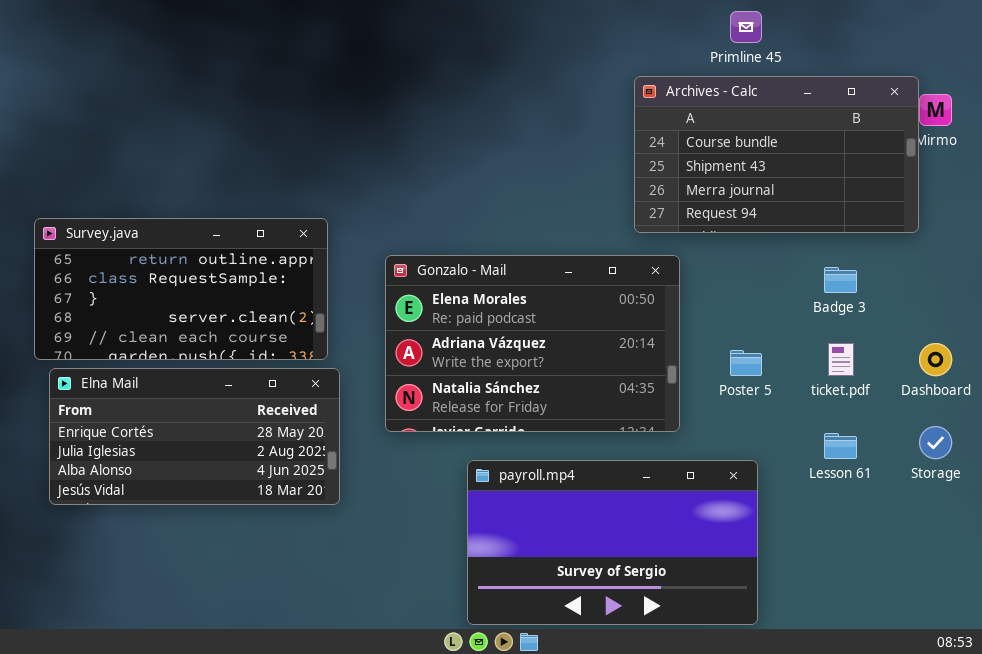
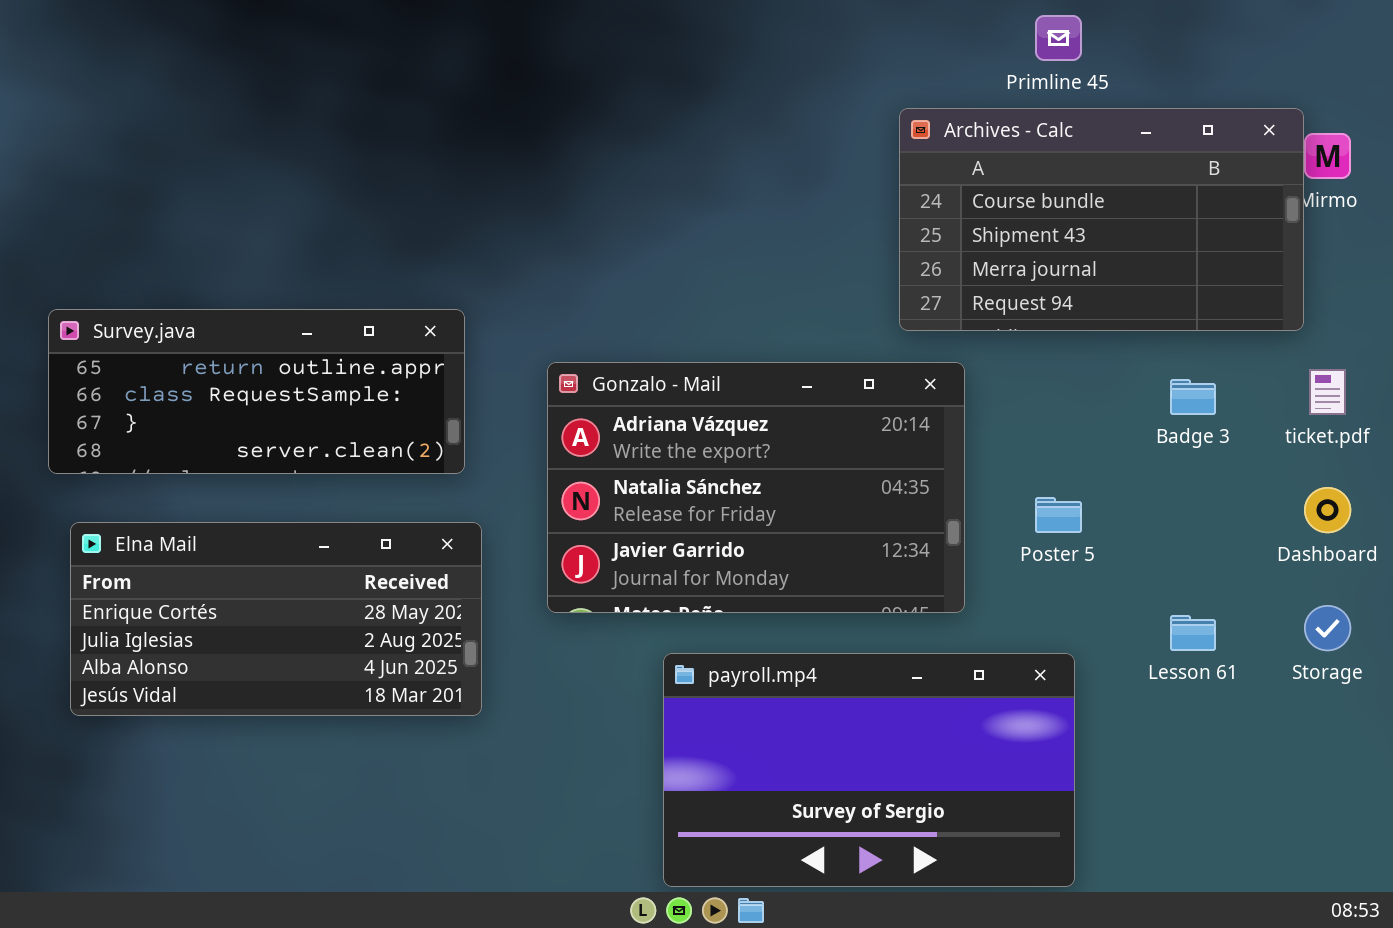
Survey.java: [34,218,328,360] -> [48,309,465,474], resized
Gonzalo - Mail: [385,255,680,432] -> [547,362,965,613], scrolled down 1 row
ticket.pdf: [828,343,854,376] -> [1309,369,1346,415], moved

